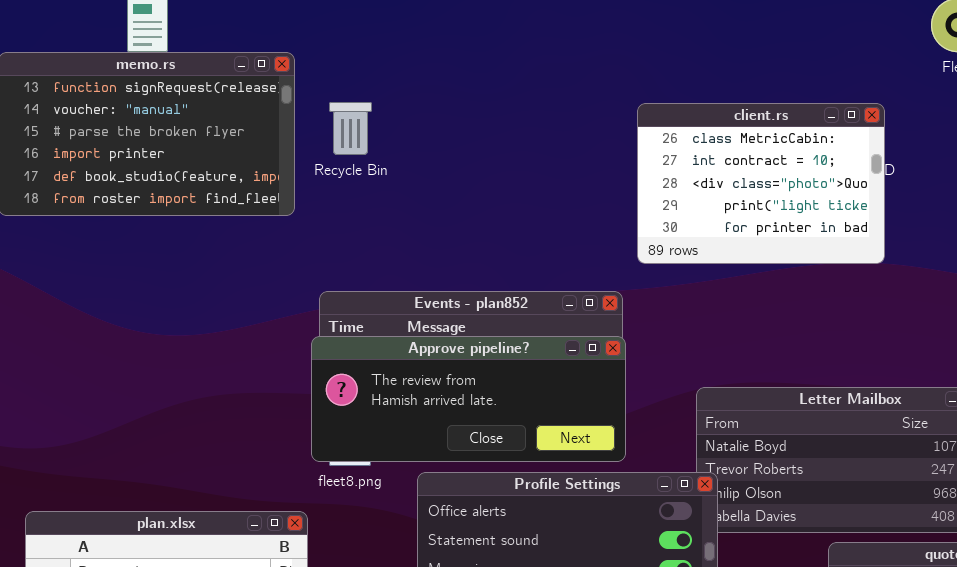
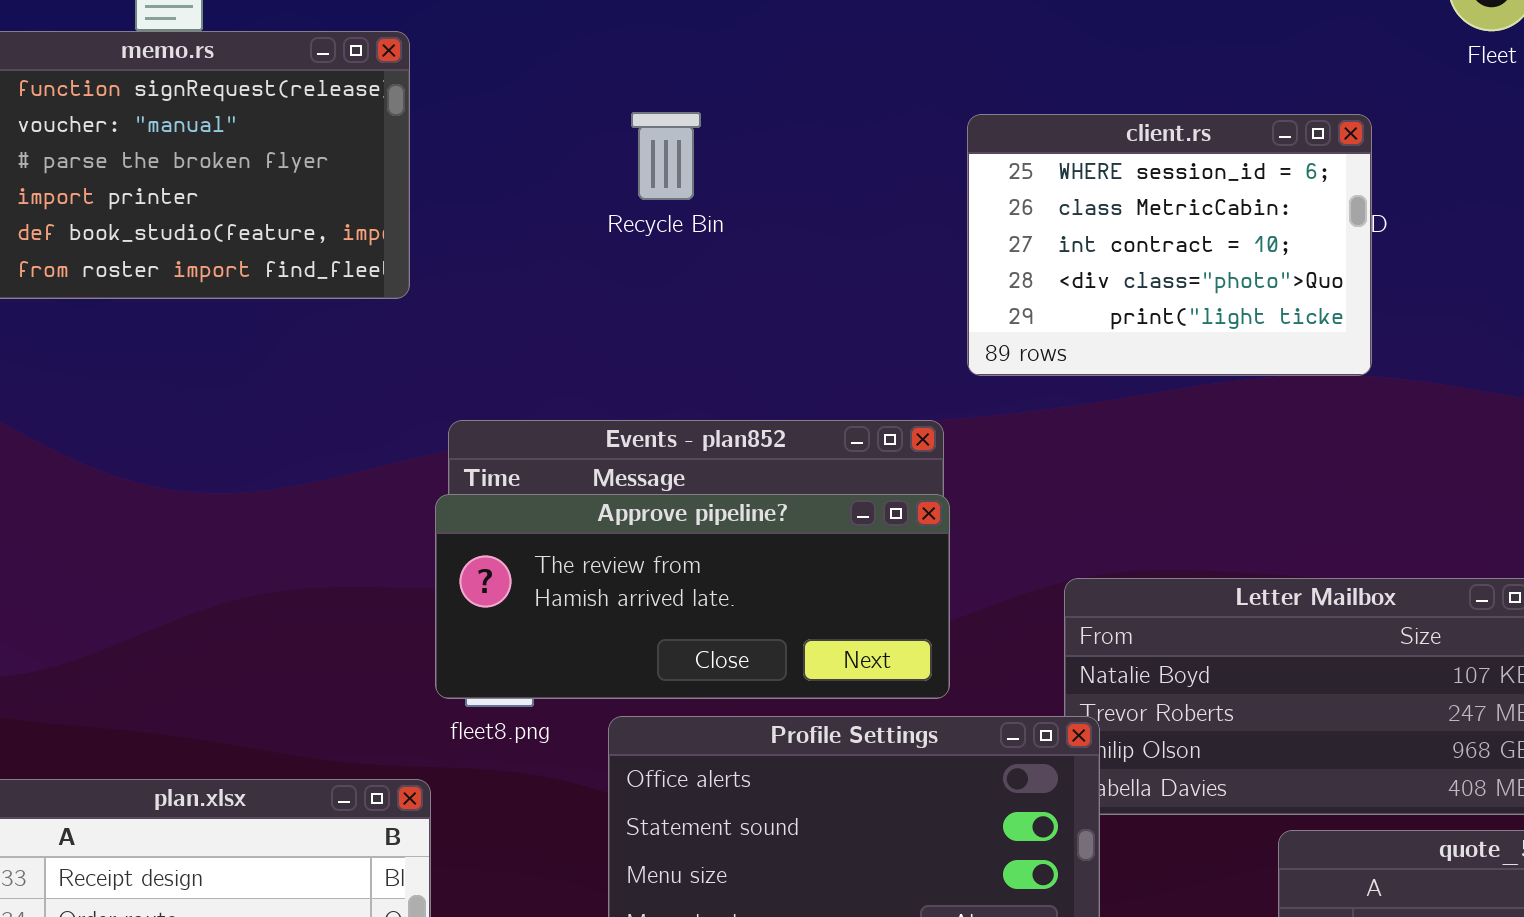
Recycle Bin: [329,102,372,155] -> [631,112,701,200], moved
client.rs: [637,103,885,264] -> [967,114,1372,376], scrolled up 1 row

